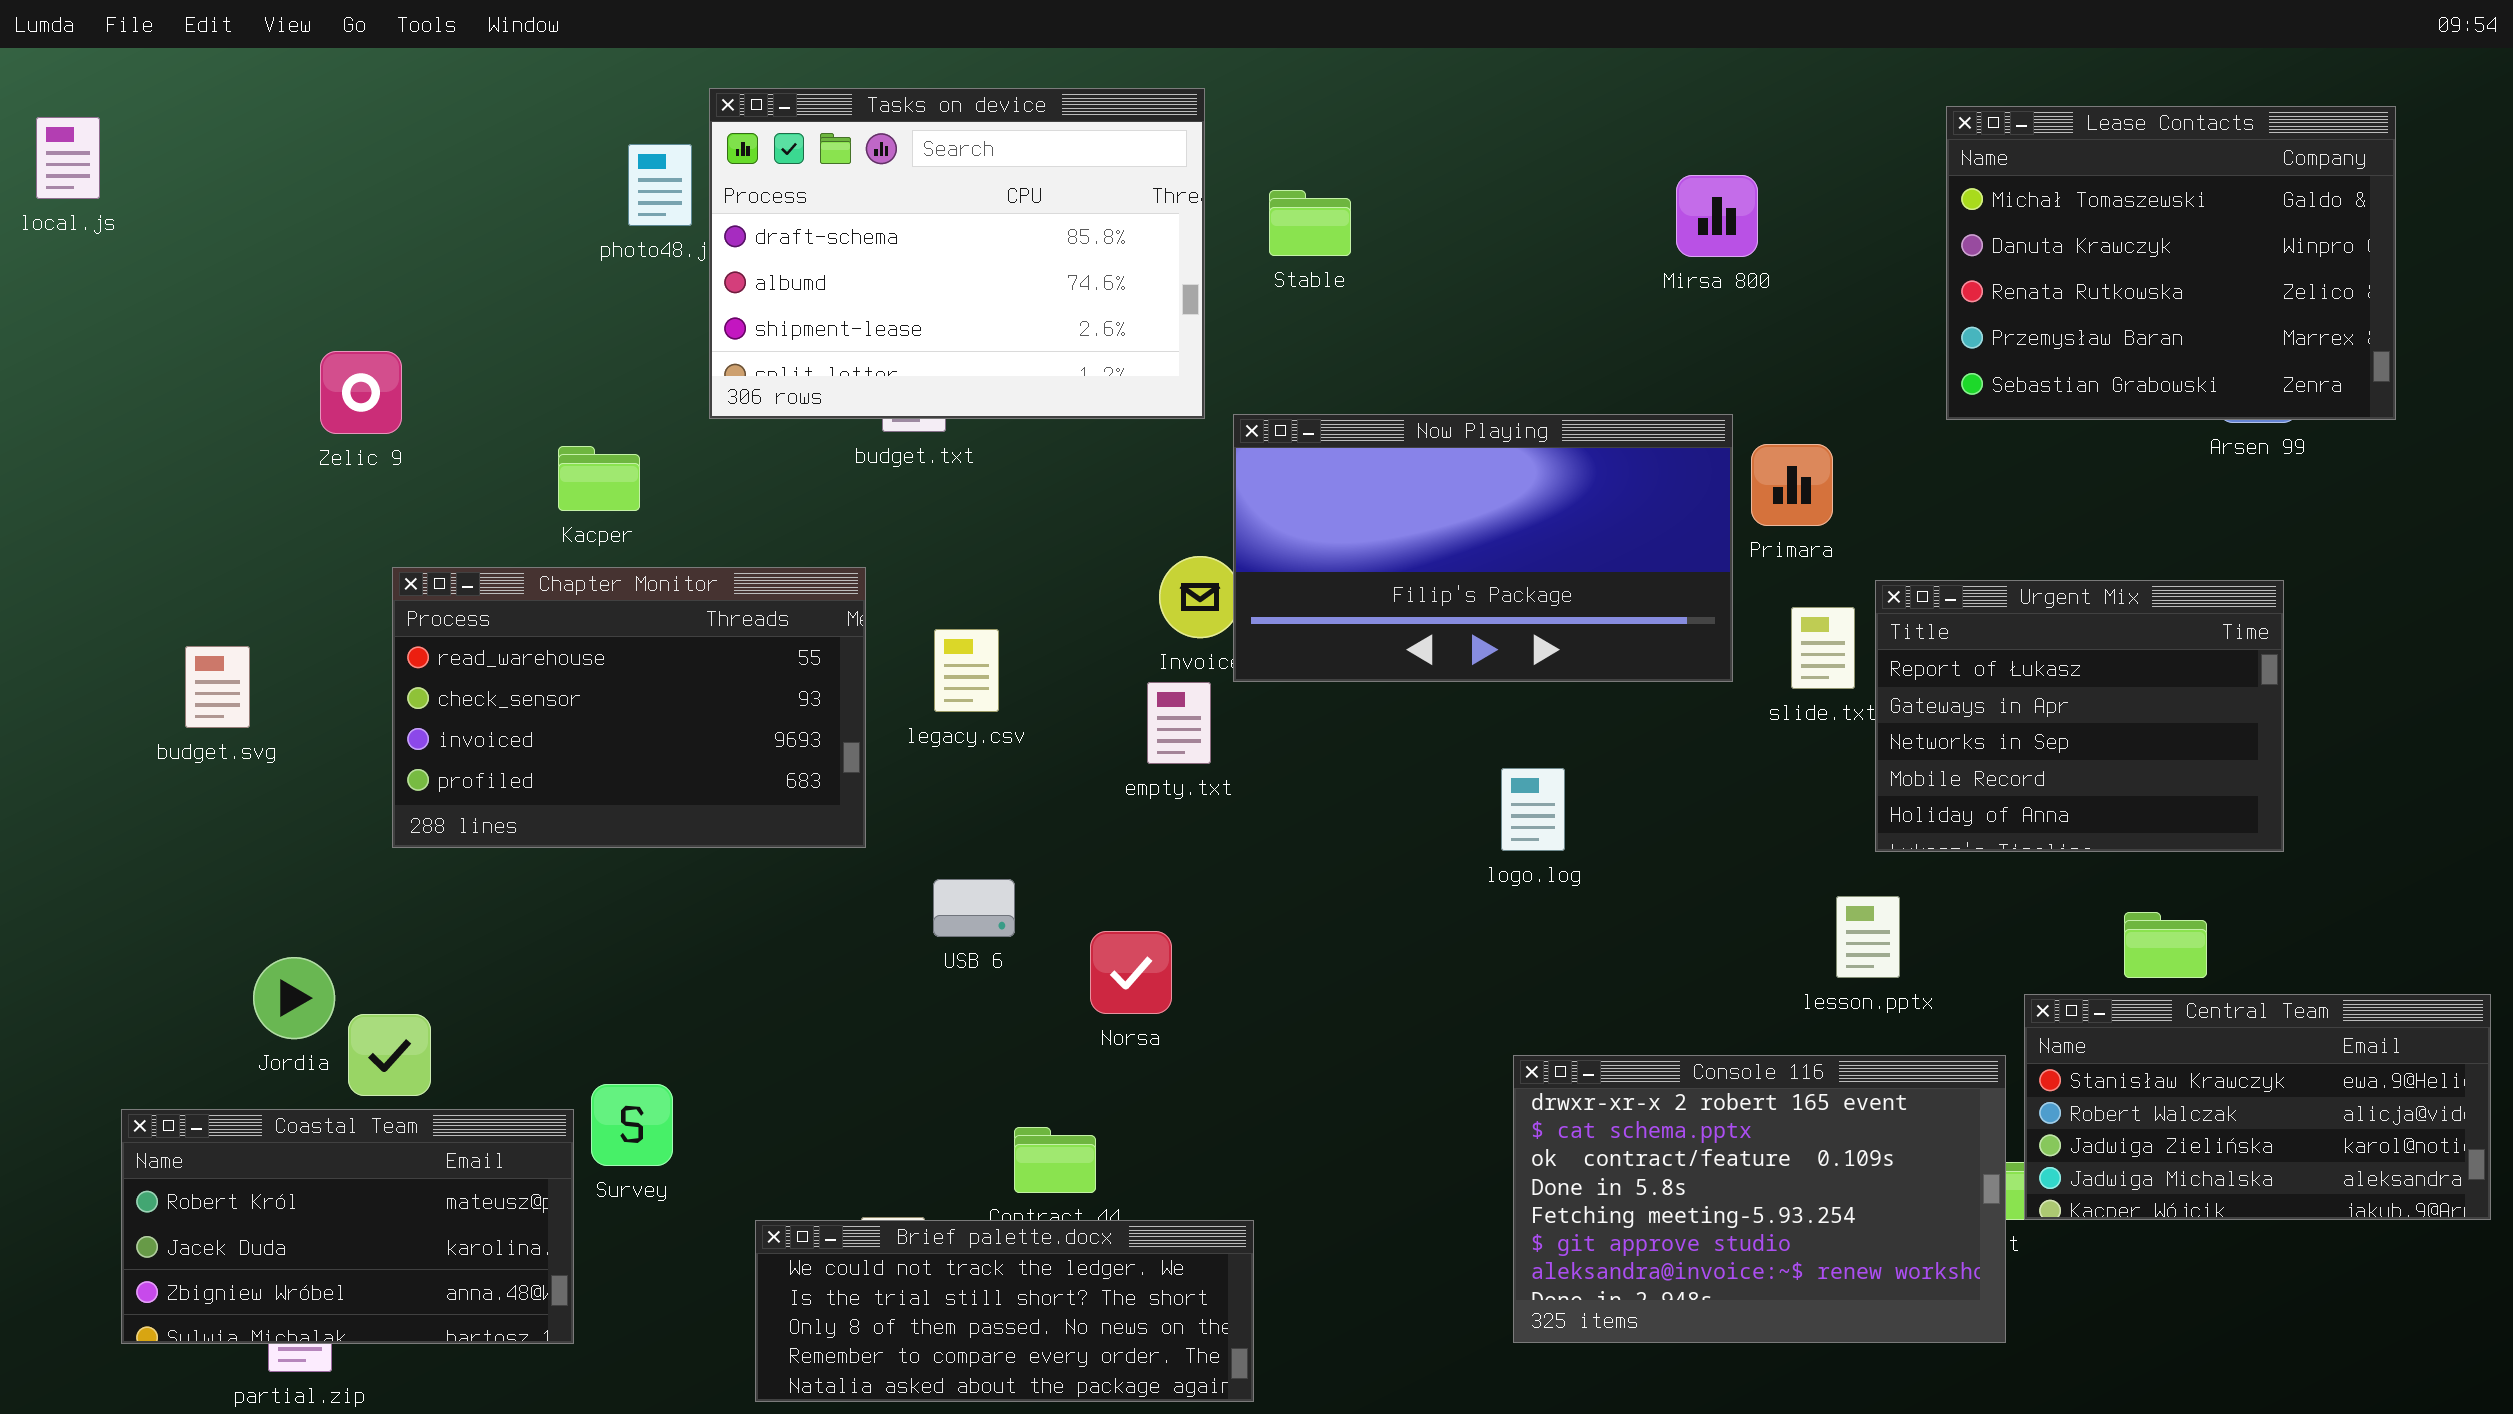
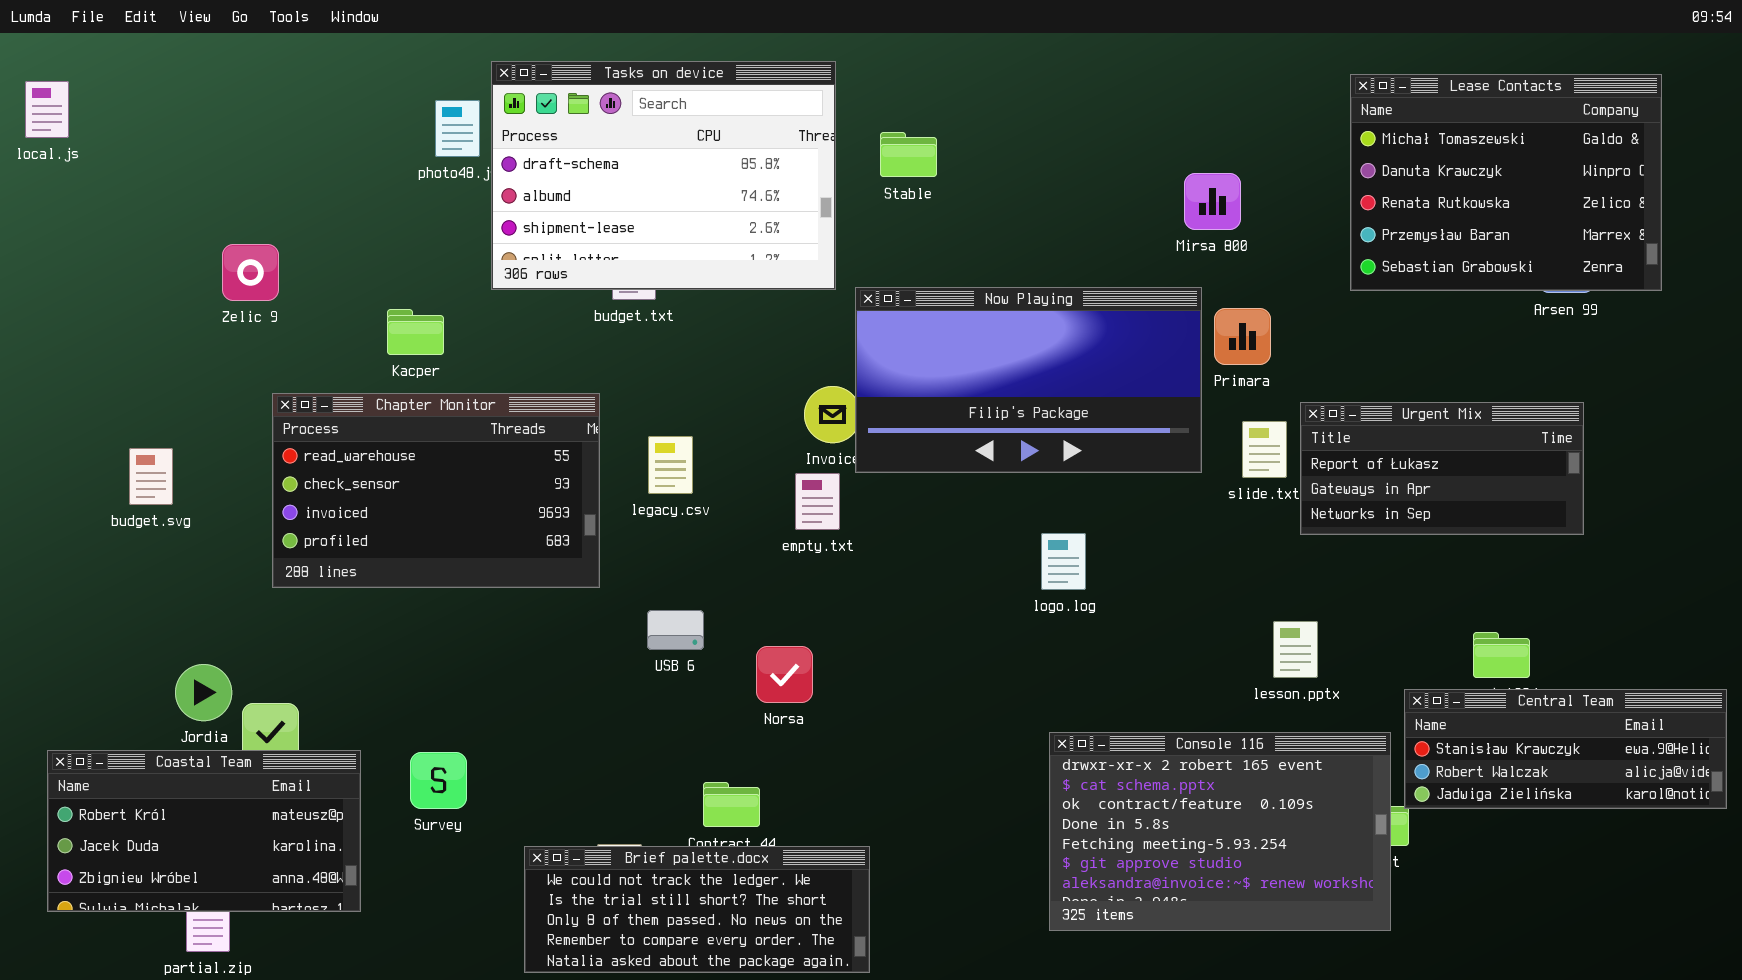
Mirsa 800: [1676,175,1758,257] -> [1184,173,1241,230], moved
Urgent Mix: [1875,580,2284,852] -> [1300,402,1584,535], resized
Central Team: [2024,994,2491,1220] -> [1404,689,1727,809], resized
Coastal Team: [121,1109,574,1344] -> [47,750,361,912], moved

